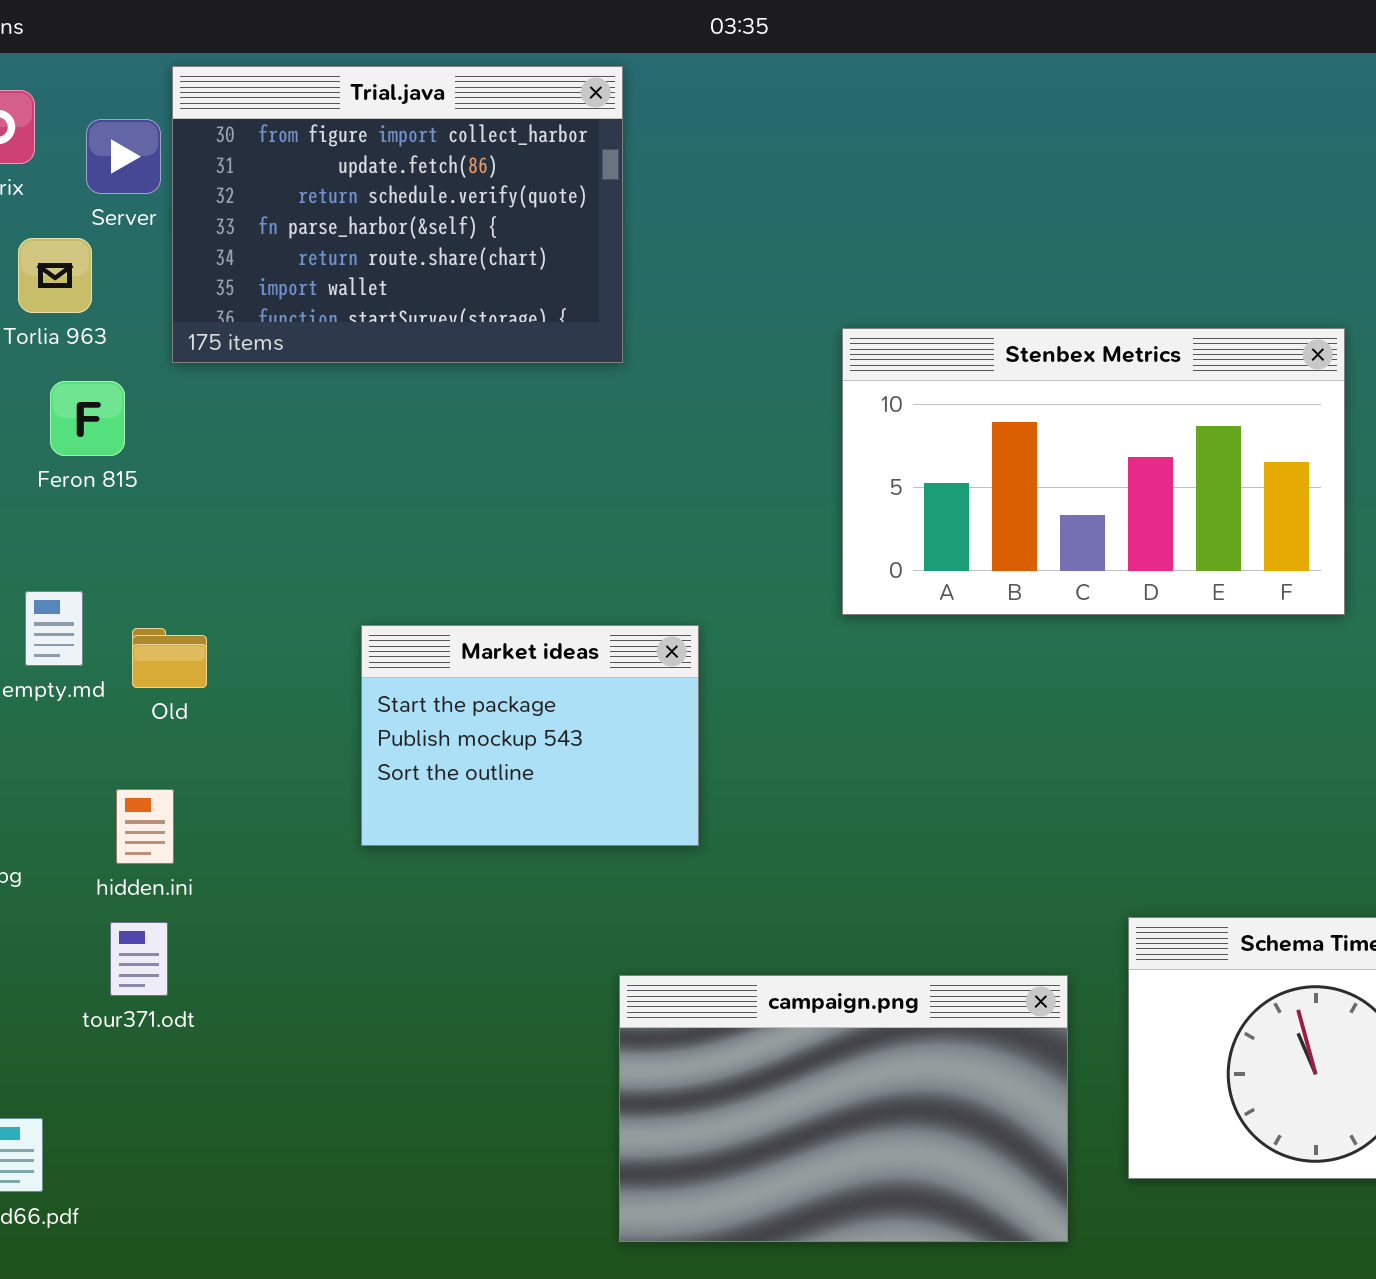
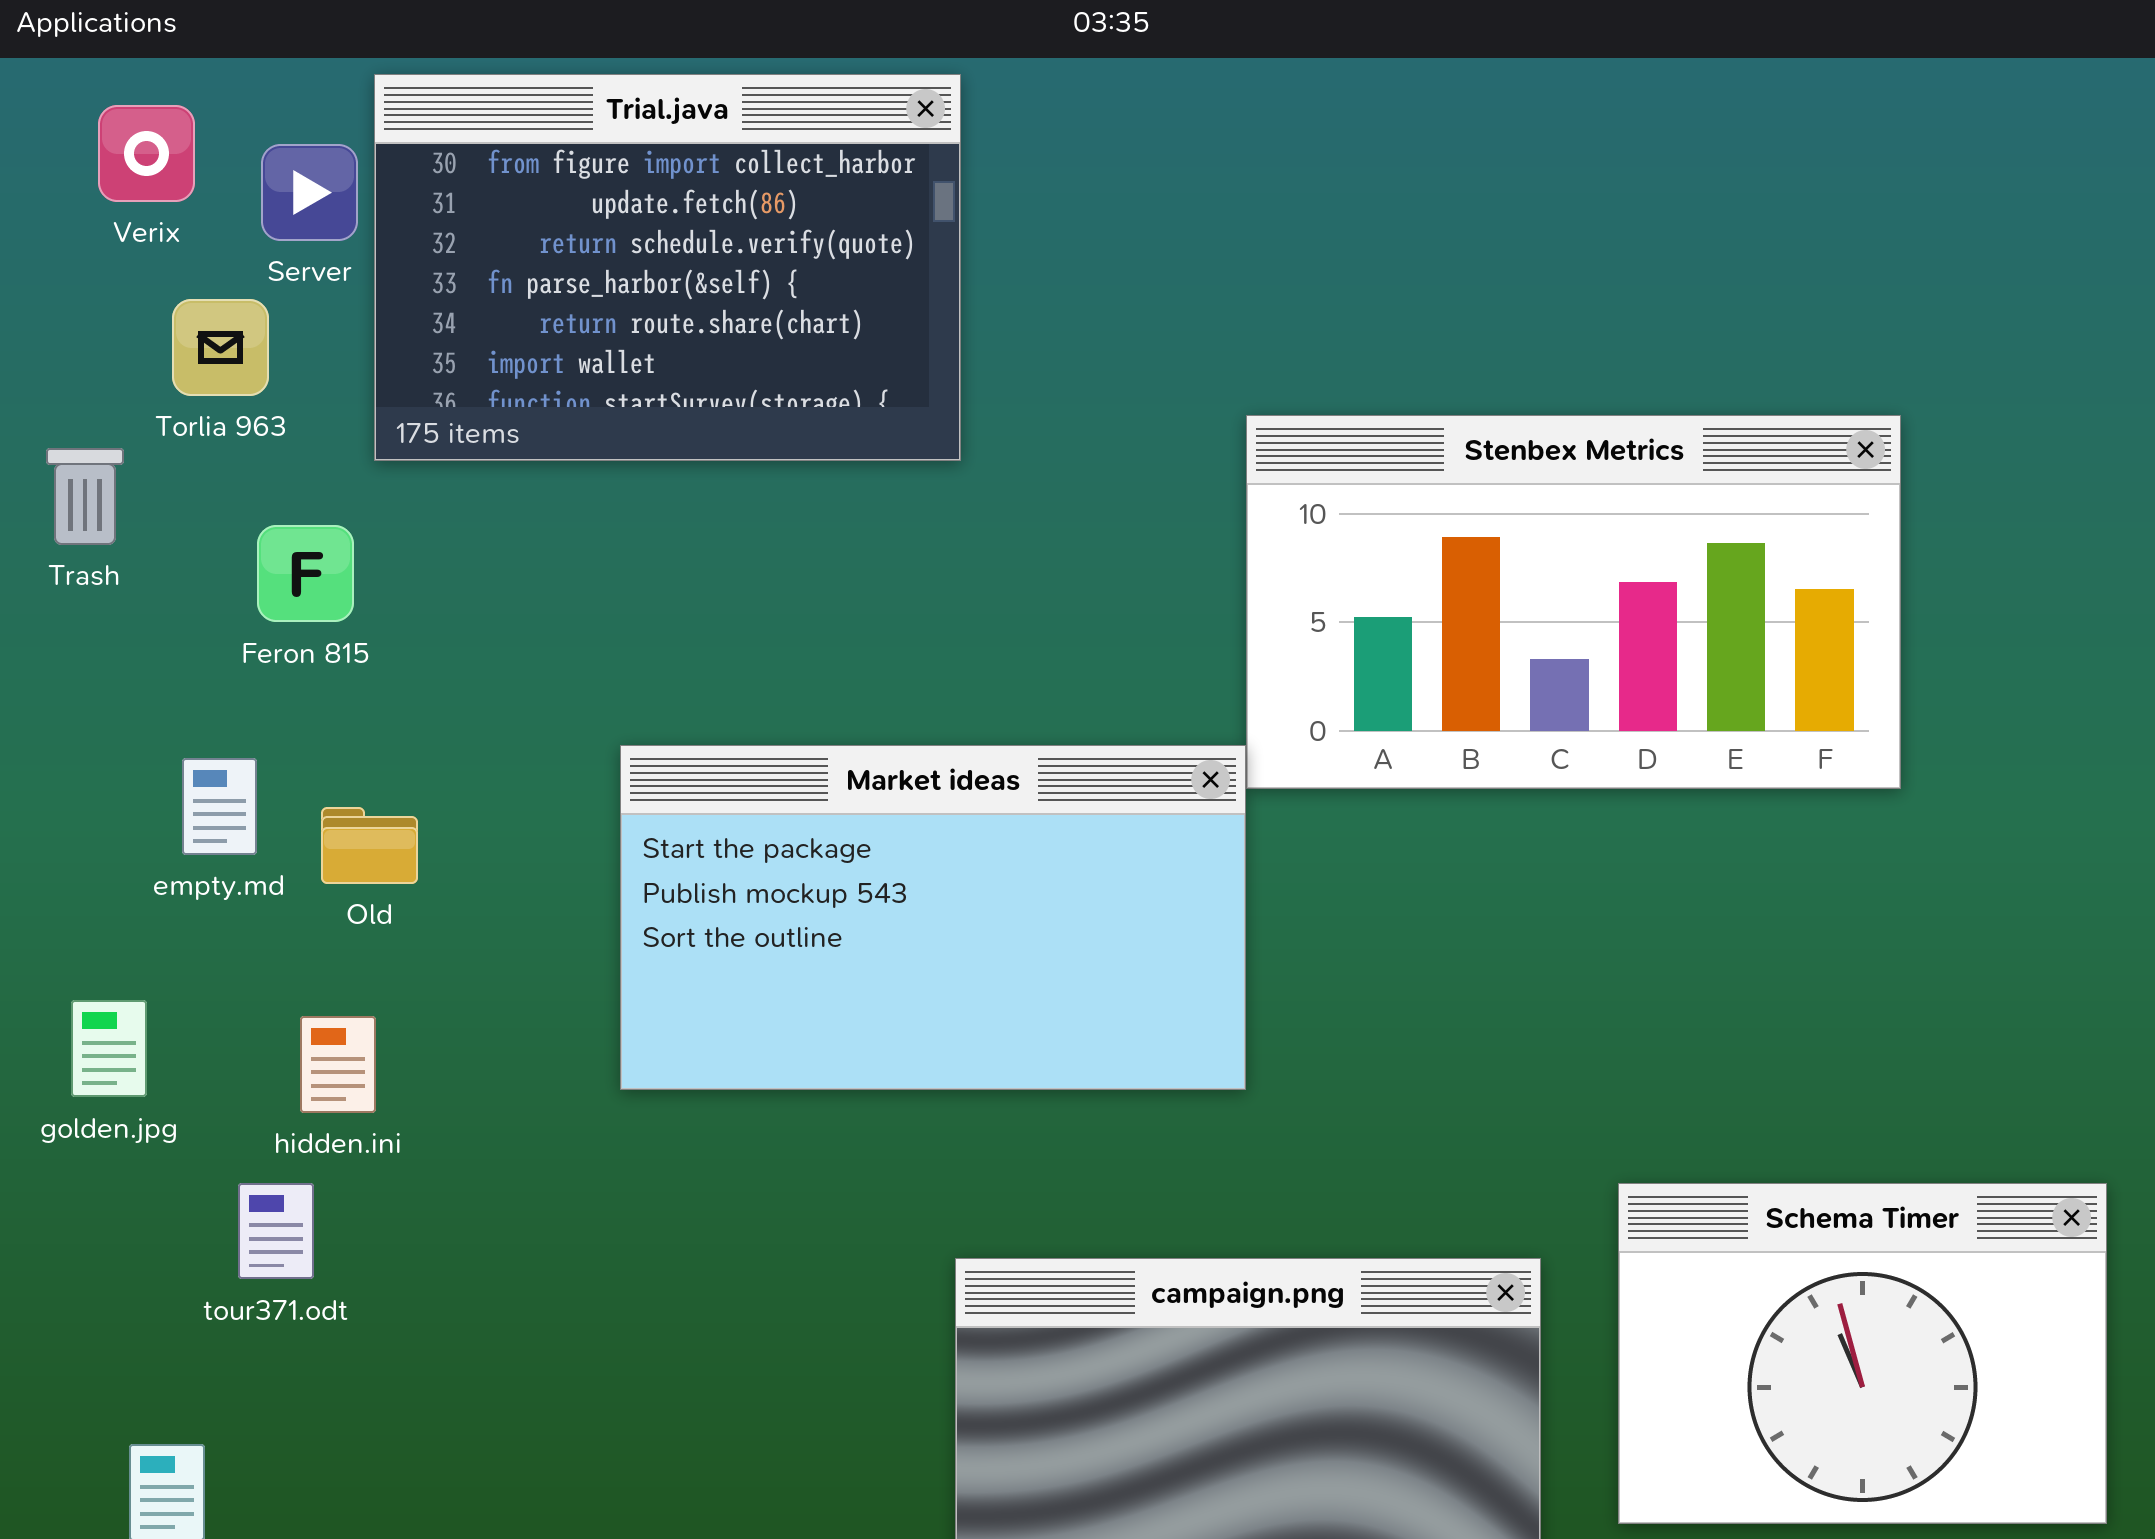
Feron 815: [50,381,125,456] -> [257,525,354,622], moved
Market ideas: [361,625,699,846] -> [620,745,1246,1090], resized
tour371.odt: [110,922,168,996] -> [238,1183,314,1279], moved

